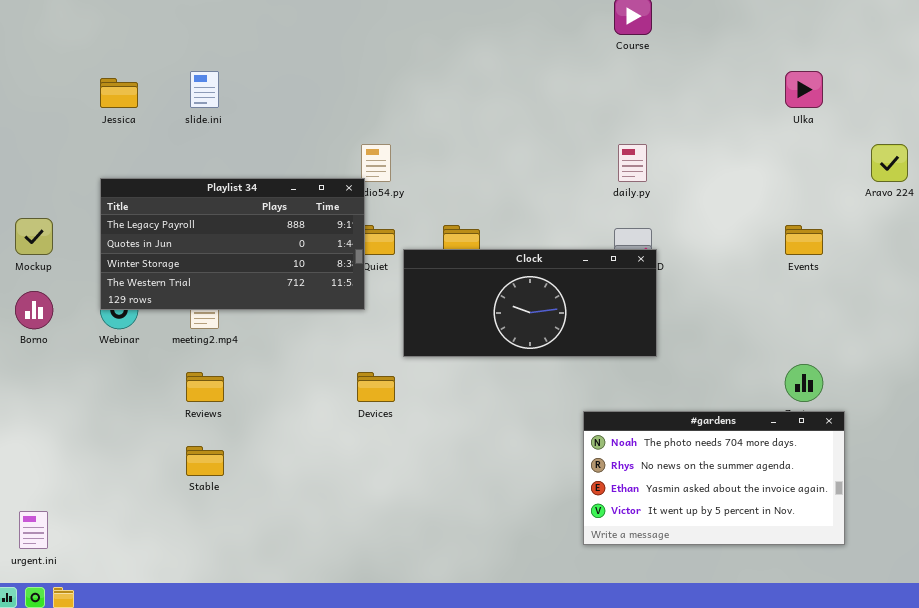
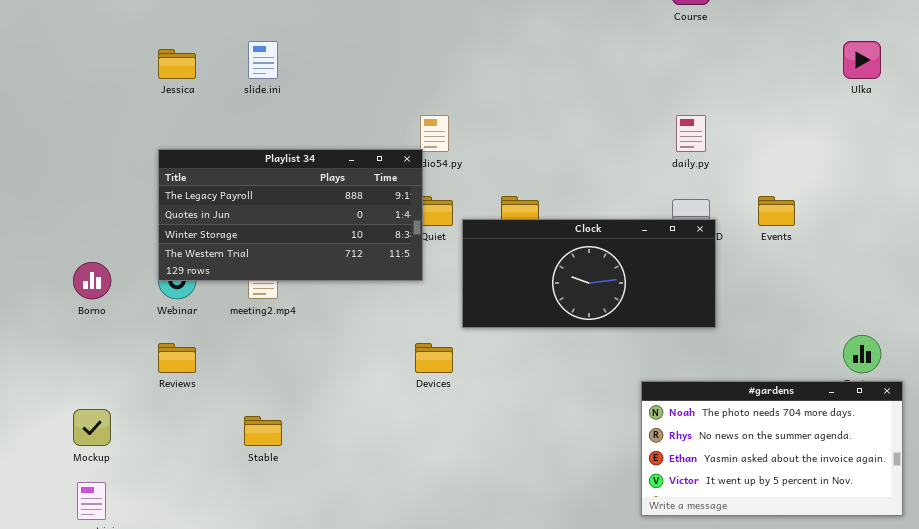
Mockup: [15,218,53,255] -> [73,409,111,446], moved
Events: [785,225,823,255] -> [758,196,795,226], moved
Reviews: [186,372,224,402] -> [158,343,196,373], moved

